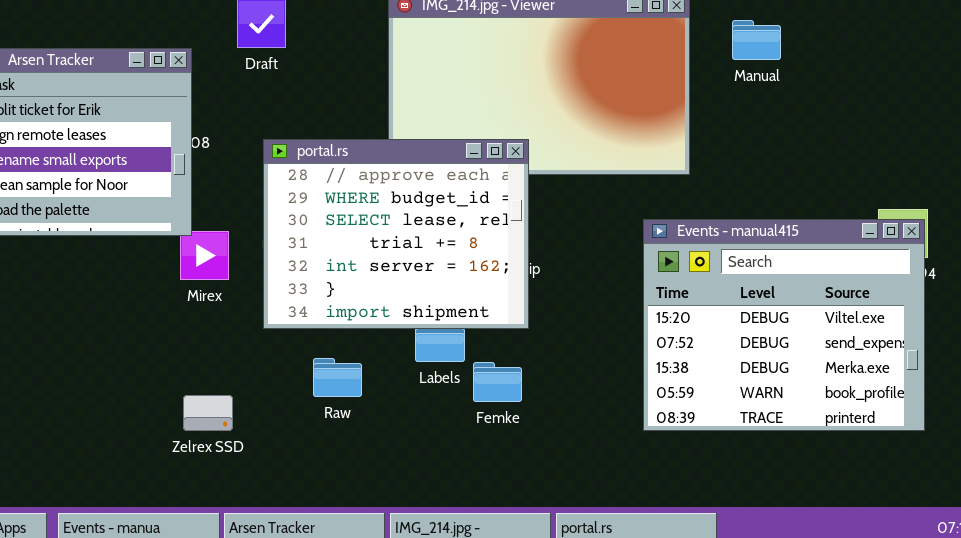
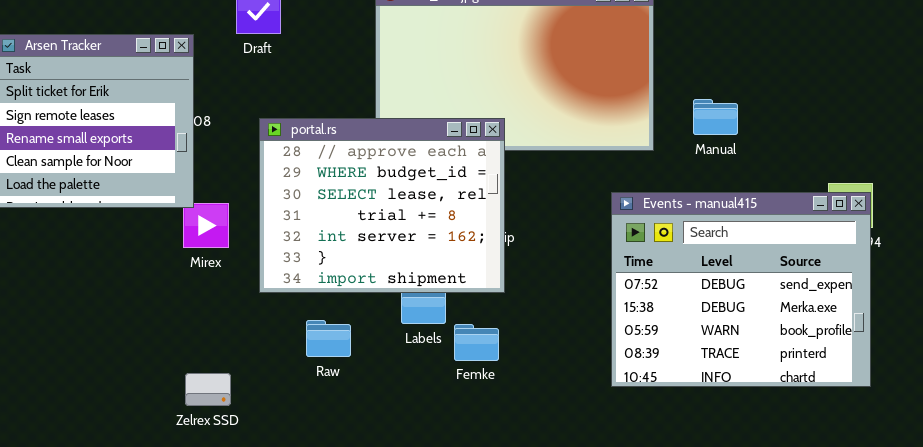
Manual: [732,20,781,60] -> [693,99,738,135], moved
Events - manual415: [643,219,925,431] -> [611,192,871,387], scrolled down 1 row
Zelrex SSD: [183,395,233,431] -> [185,373,231,406], moved

